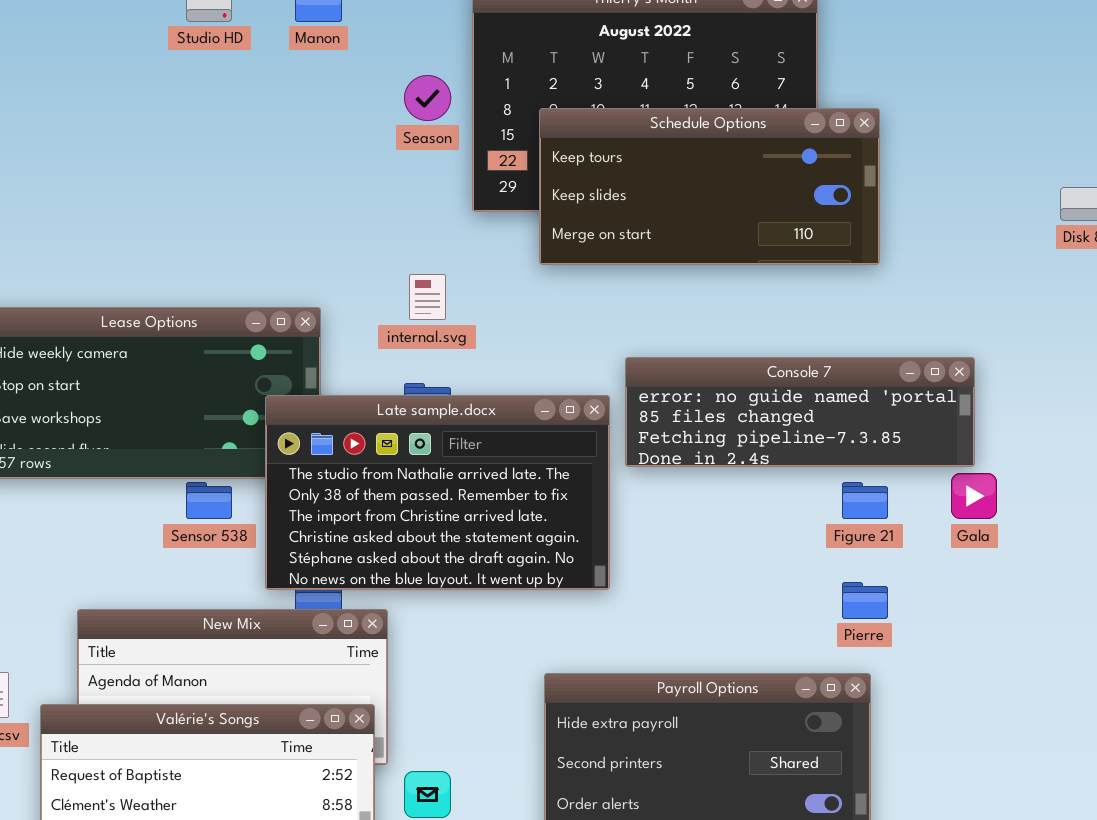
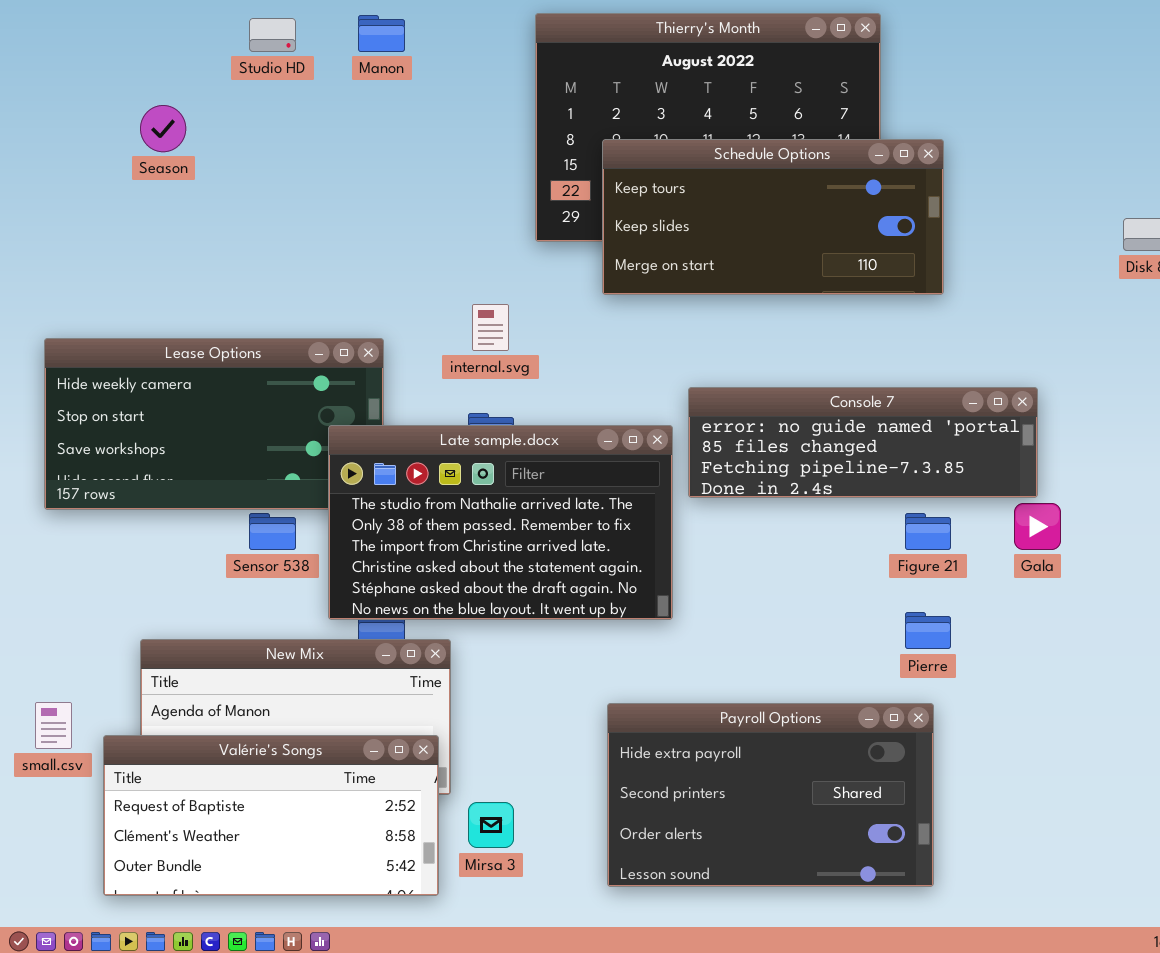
Season: [404,75,451,121] -> [140,105,186,152], moved

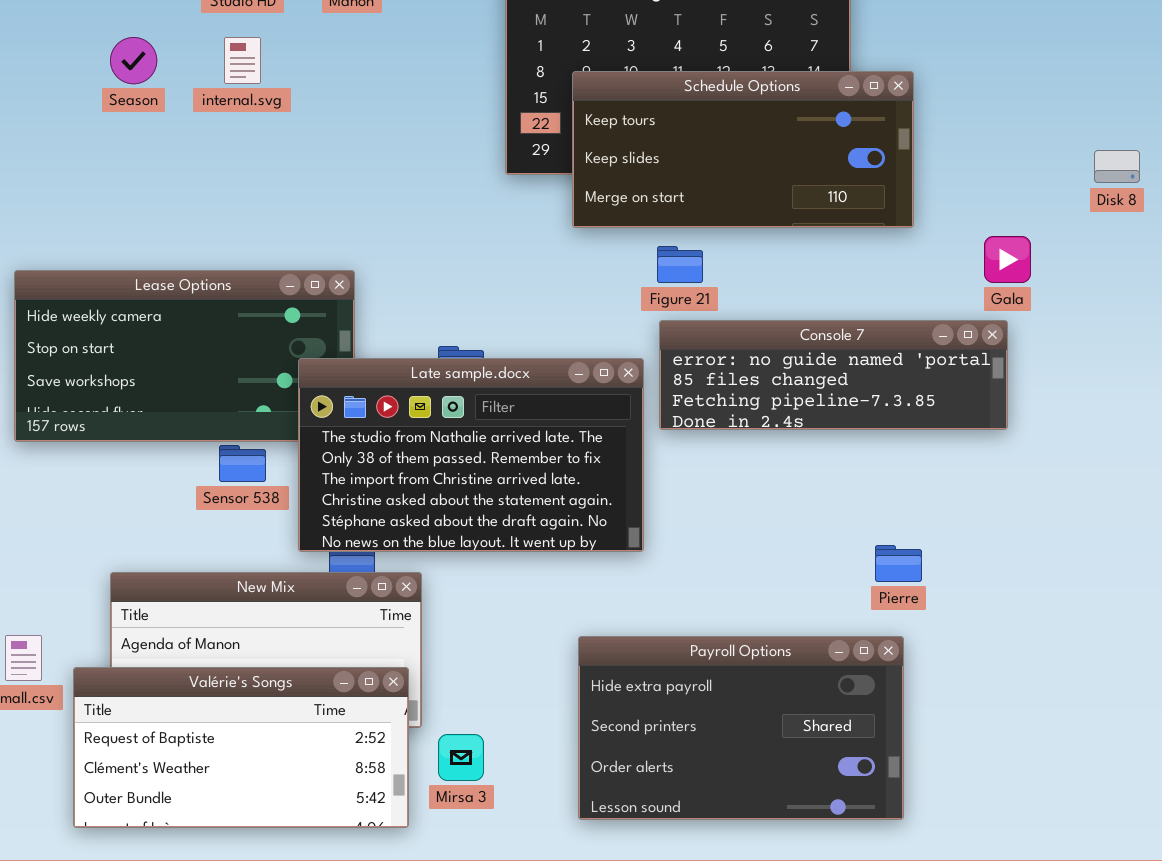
internal.svg: [472,304,509,351] -> [224,37,261,84], moved
Gala: [1014,503,1061,550] -> [984,236,1031,283], moved
Figure 21: [905,513,951,550] -> [657,246,703,283], moved

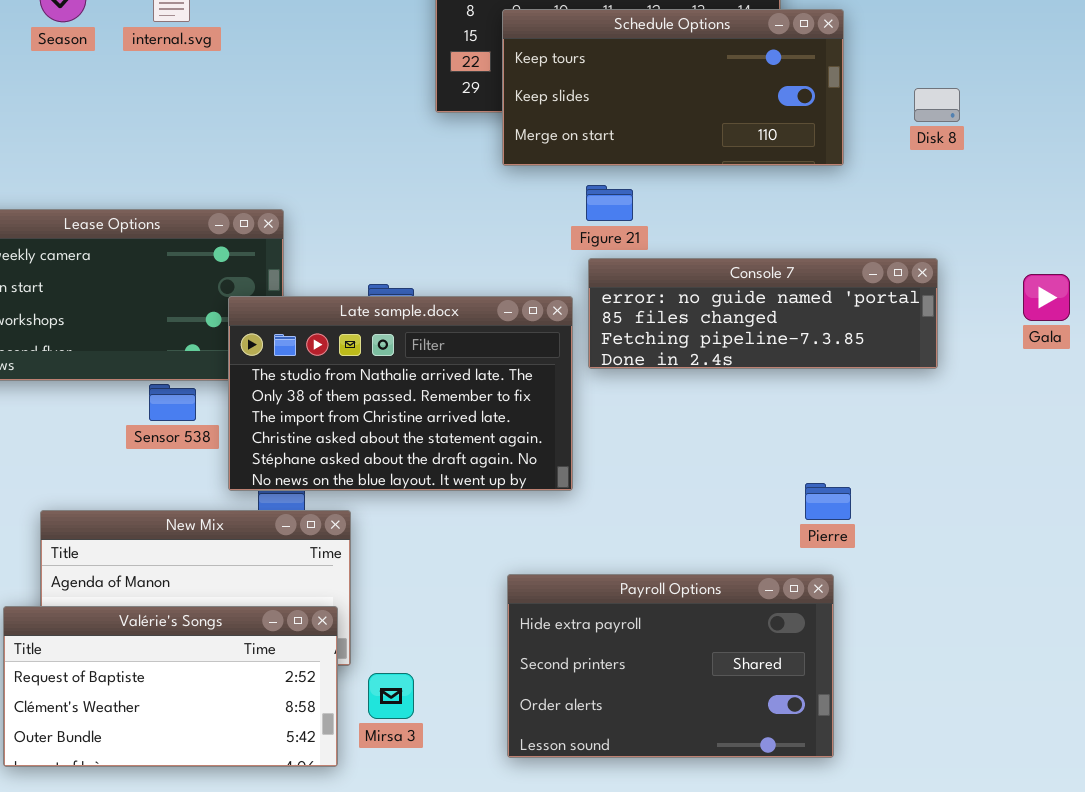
Disk 8: [1094,150,1140,183] -> [914,88,960,122], moved
Gala: [984,236,1031,283] -> [1023,274,1070,321], moved

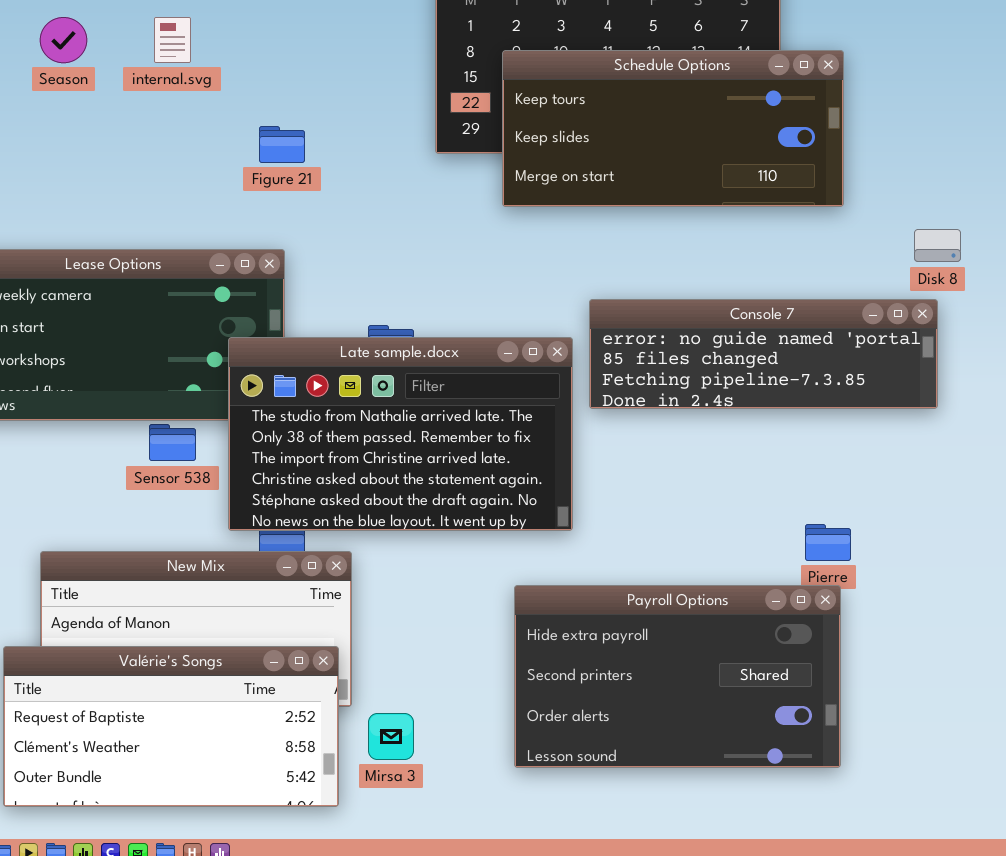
Disk 8: [914,88,960,122] -> [914,229,961,262], moved
Figure 21: [586,185,633,221] -> [259,126,305,163], moved
Payroll Options: [507,574,834,758] -> [514,585,841,768], moved

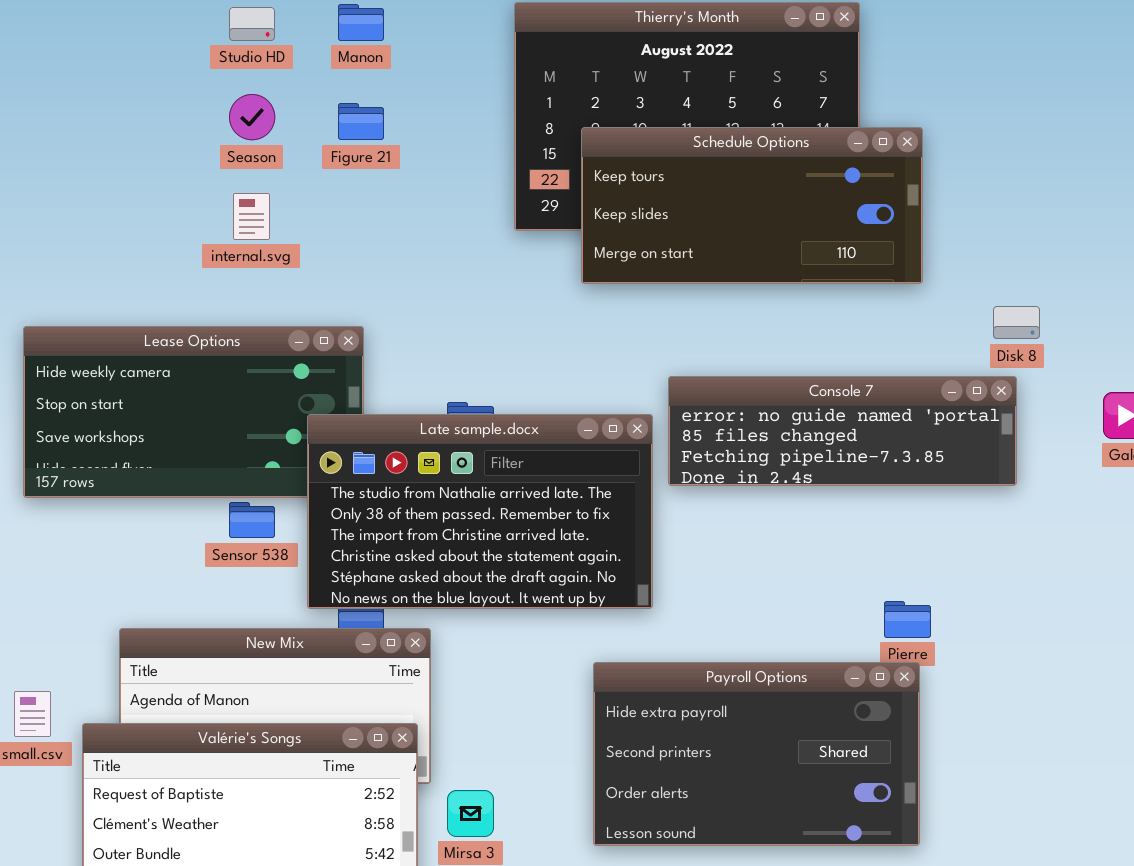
Season: [40,17,87,63] -> [229,94,275,140], moved
internal.svg: [154,17,191,63] -> [233,193,270,240], moved
Figure 21: [259,126,305,163] -> [338,103,384,140], moved

